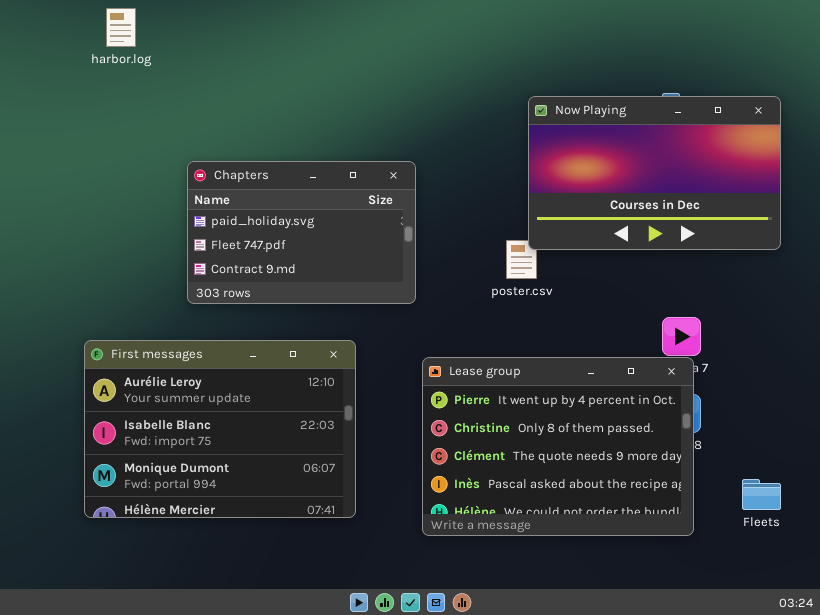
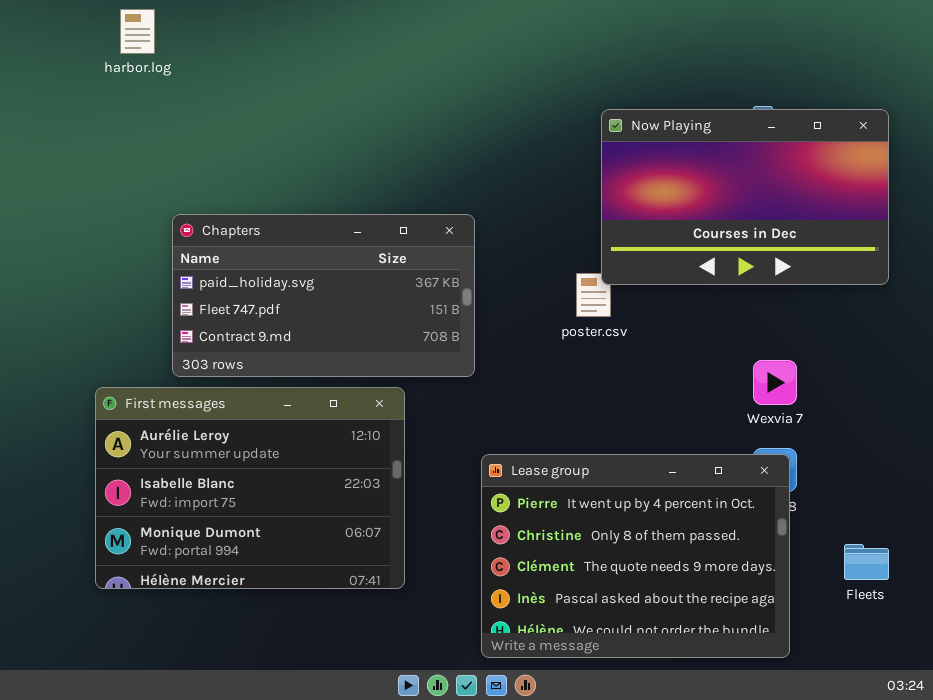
Chapters: [187,161,416,304] -> [172,214,475,377], moved, resized
Lease group: [422,357,694,536] -> [481,454,790,658], moved

